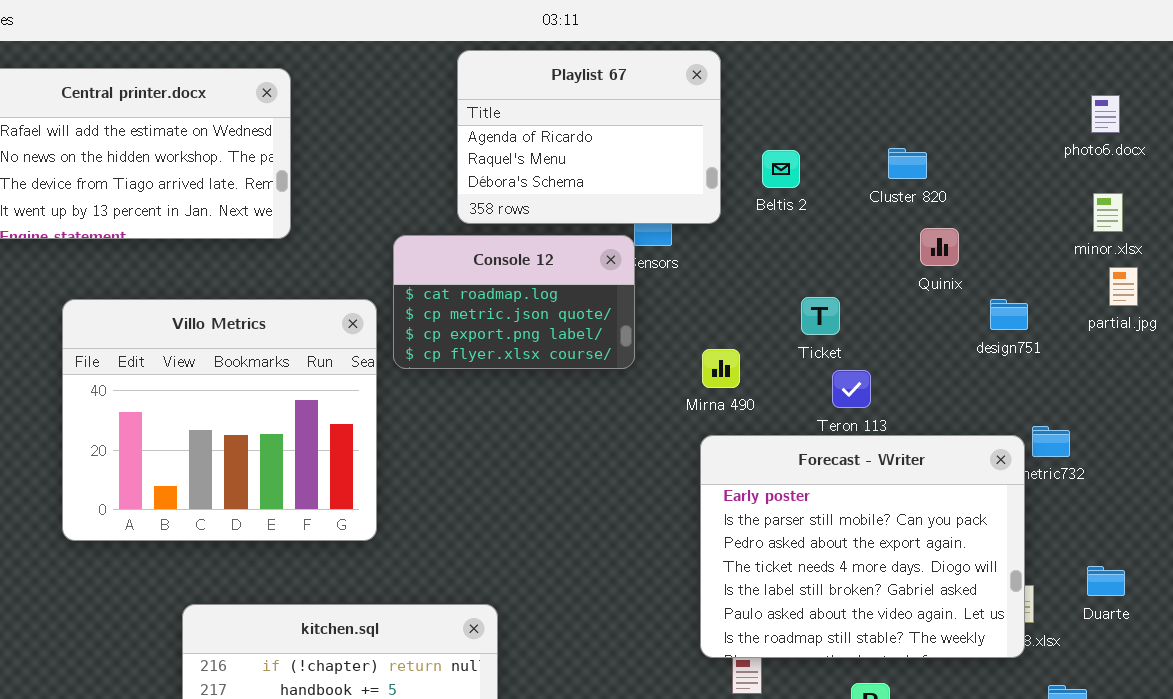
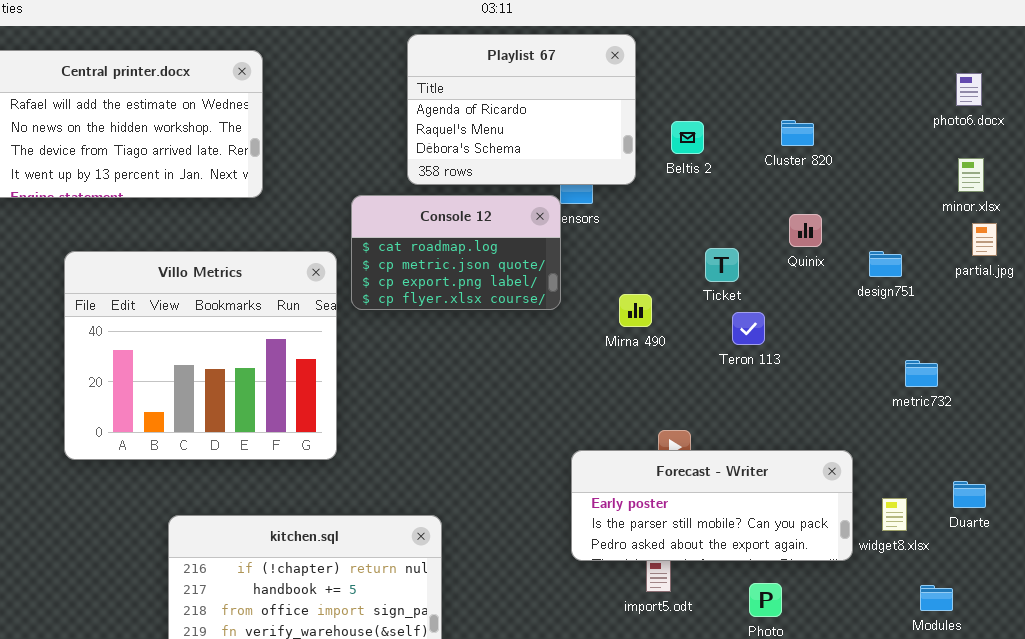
Quinix: [920,228,959,266] -> [789,214,822,247], moved
Forecast - Writer: [700,435,1025,658] -> [571,450,853,561], moved, resized

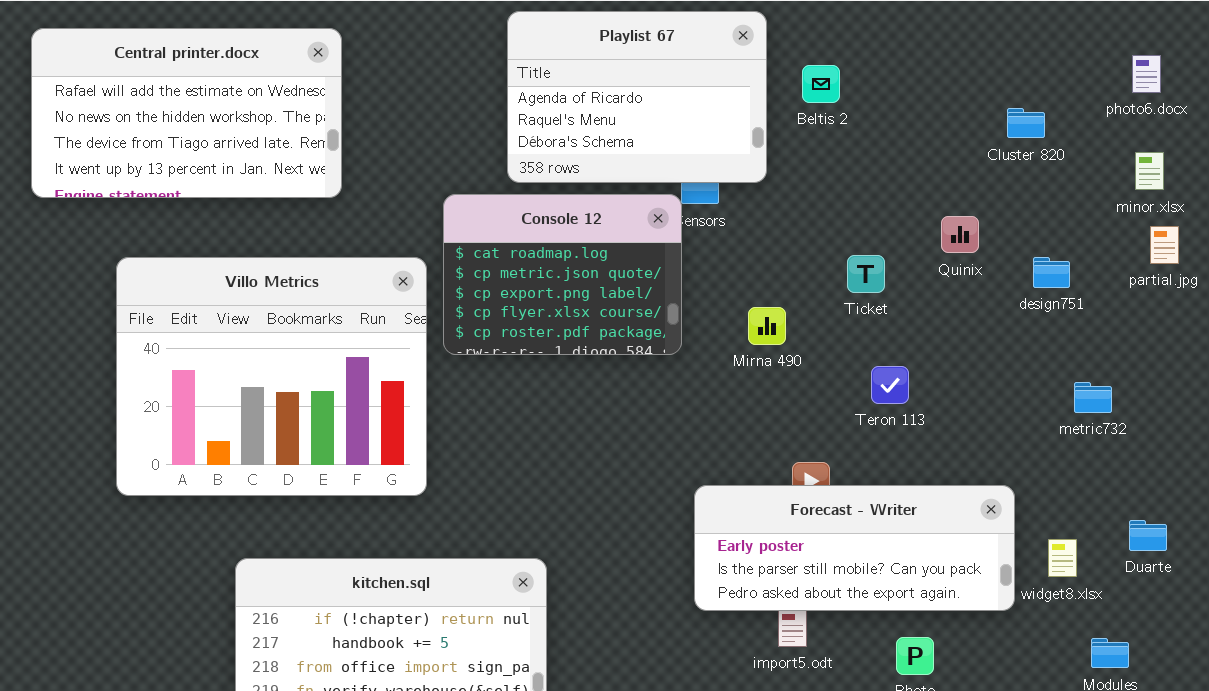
Cluster 820: [781,120,814,146] -> [1007,108,1045,138], moved
Beltis 2: [671,121,704,154] -> [802,65,840,103], moved
Console 12: [351,195,561,310] -> [443,194,682,355], resized
Teron 113: [732,312,765,345] -> [871,366,909,404], moved

